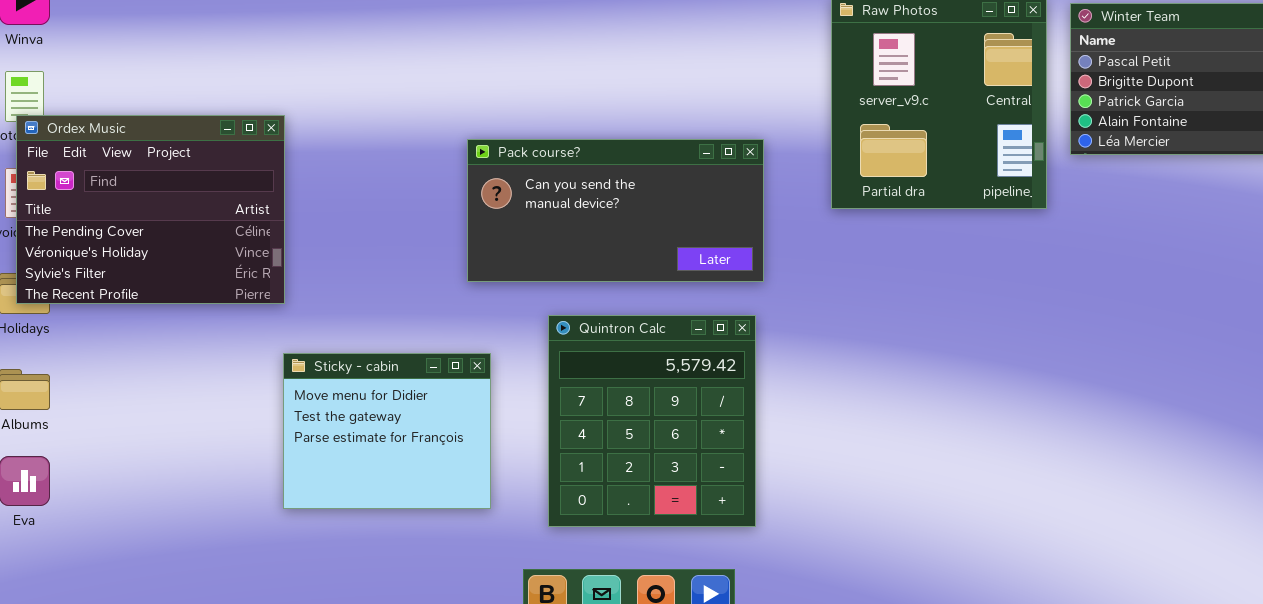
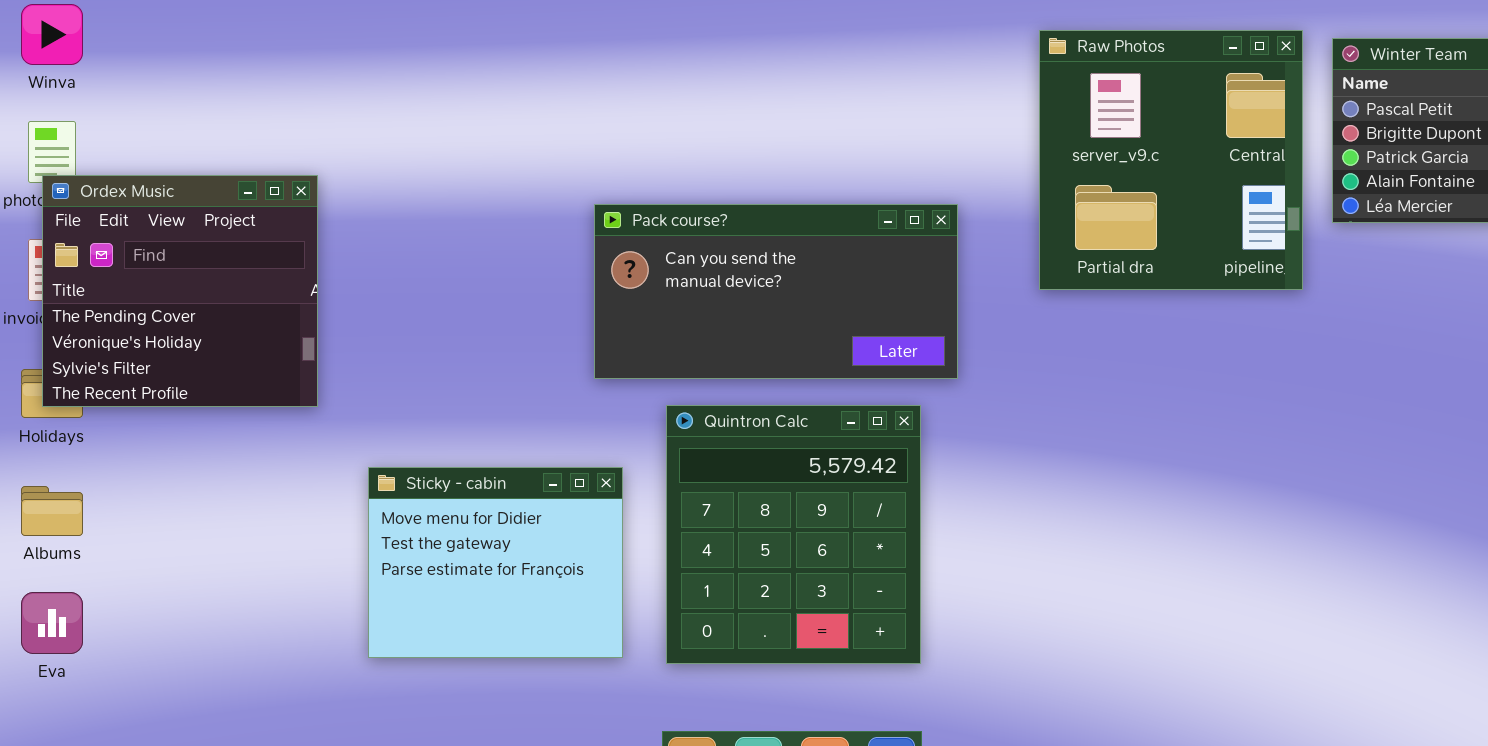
Ordex Music: [16,115,285,304] -> [42,175,318,407], resized
Quintron Calc: [548,315,756,527] -> [666,405,921,664], moved

